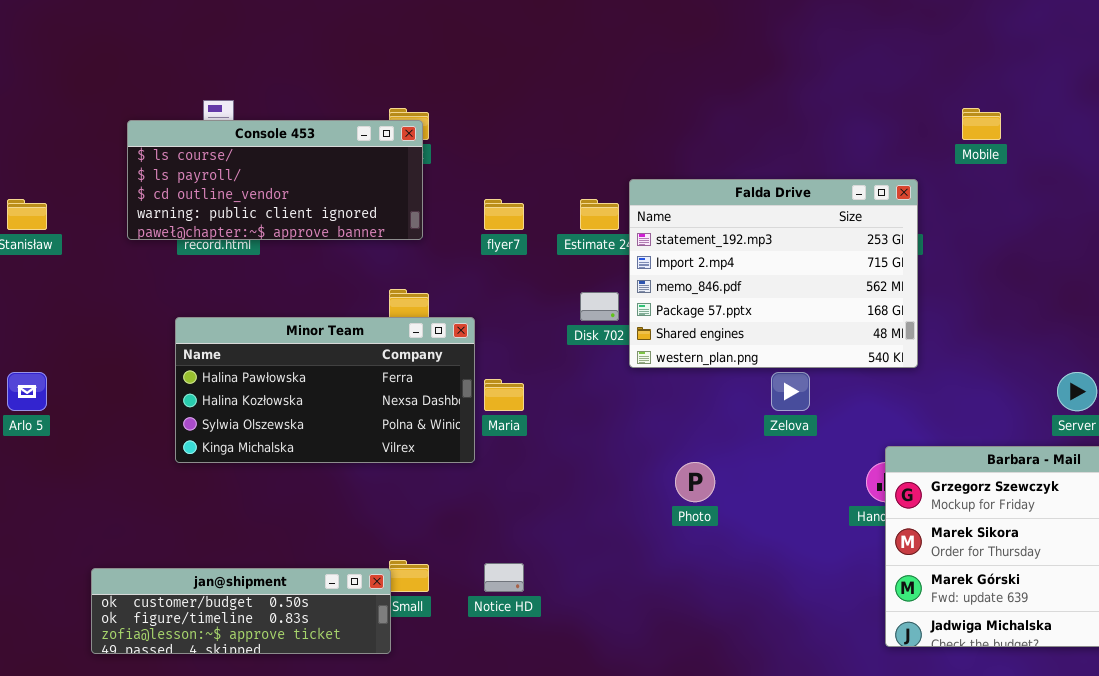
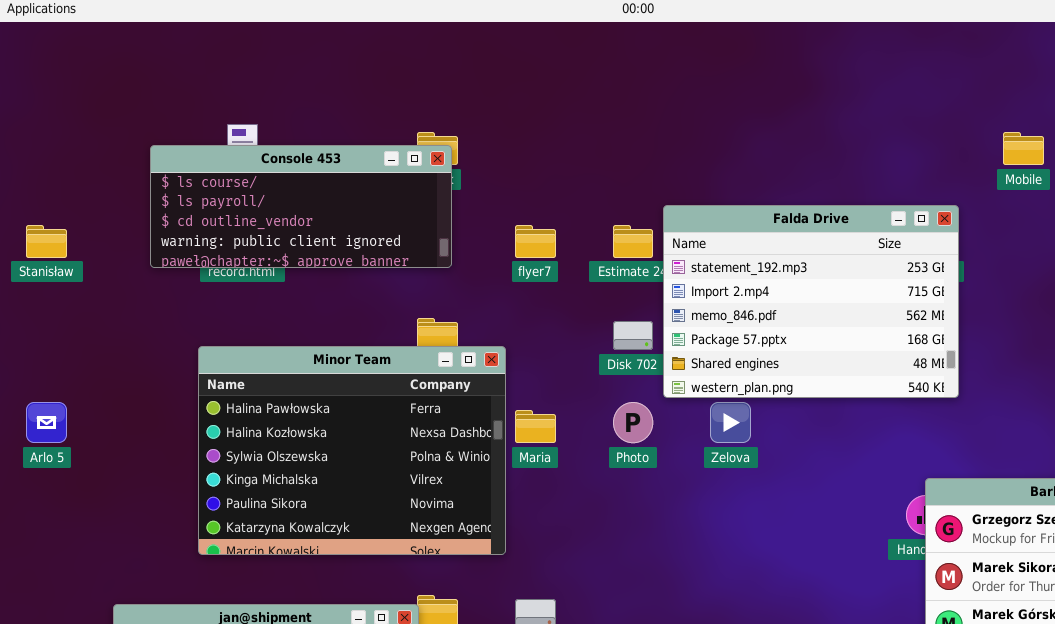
Minor Team: [175,317,475,463] -> [198,346,506,555], resized
Zelova: [771,372,810,411] -> [710,402,751,443], moved
Photo: [675,462,715,502] -> [613,402,653,443], moved

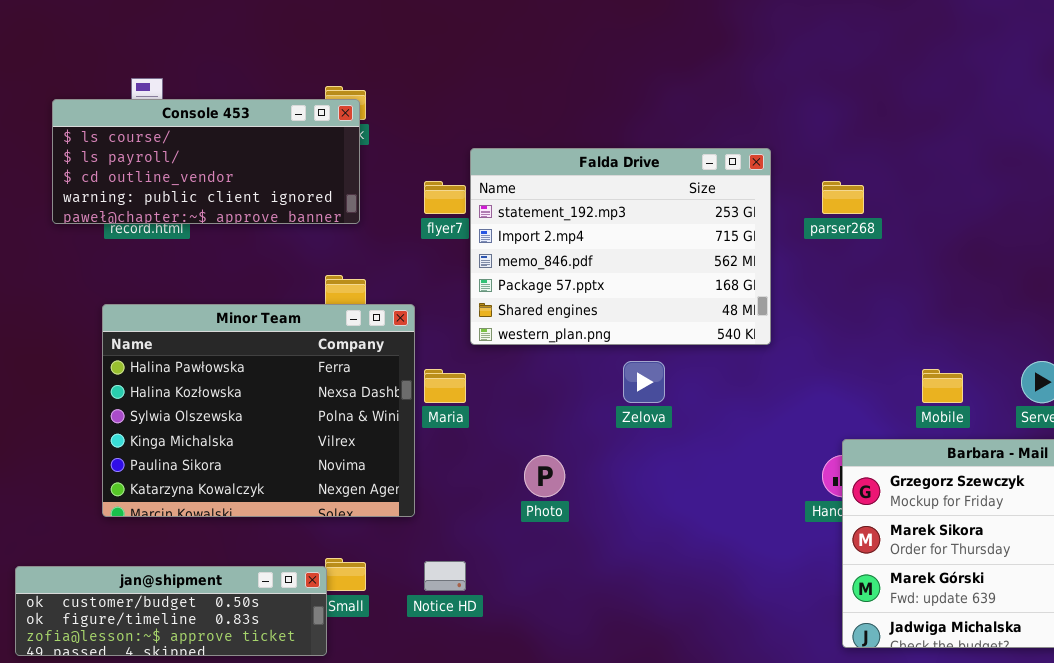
Mobile: [1003,132,1044,165] -> [922,369,963,403], moved
Falda Drive: [663,205,959,398] -> [470,148,771,345], moved
Photo: [613,402,653,443] -> [524,455,565,497], moved

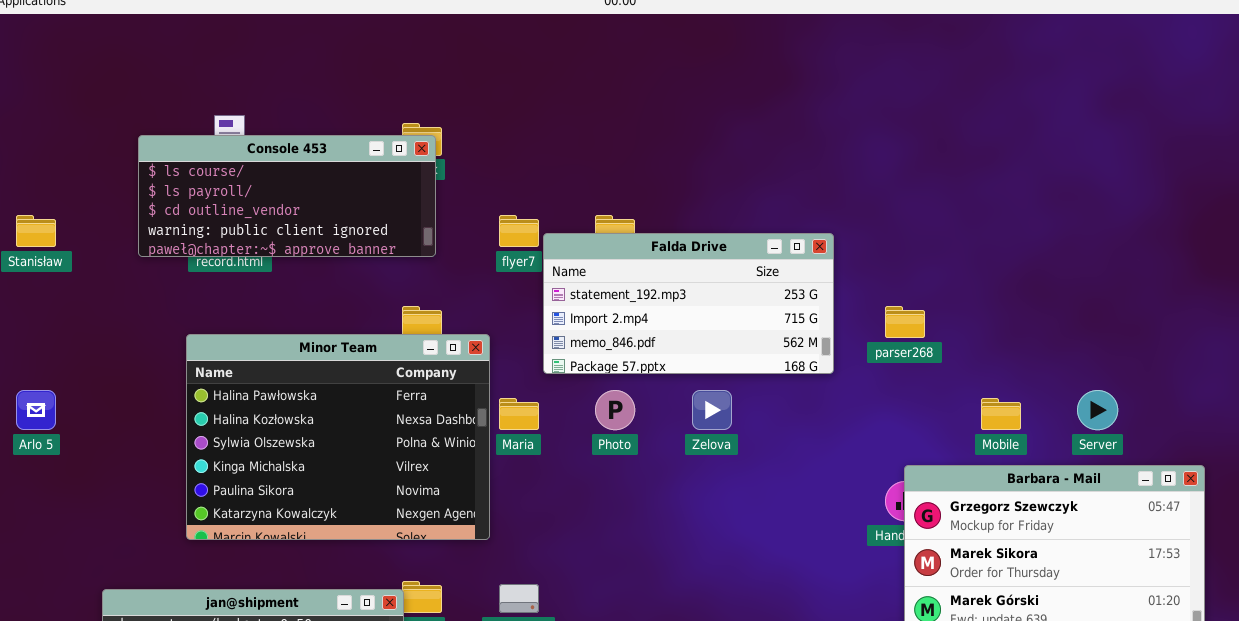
Falda Drive: [470,148,771,345] -> [543,233,834,374], resized
parser268: [822,181,864,214] -> [885,306,925,338], moved
Photo: [524,455,565,497] -> [595,390,635,430], moved

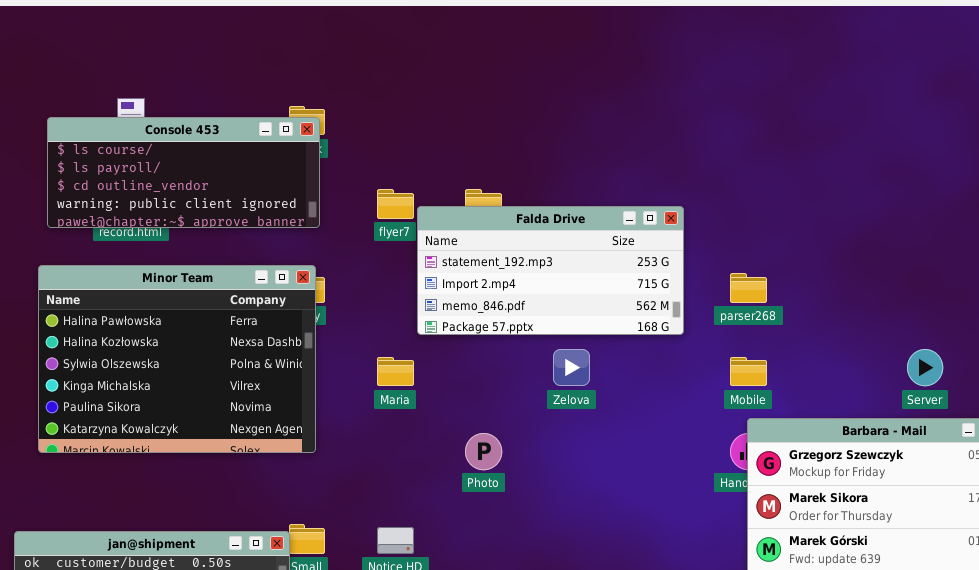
Minor Team: [186,334,490,540] -> [38,265,316,453], moved
Photo: [595,390,635,430] -> [465,433,502,470], moved
Mobile: [981,398,1021,430] -> [730,357,767,386], moved

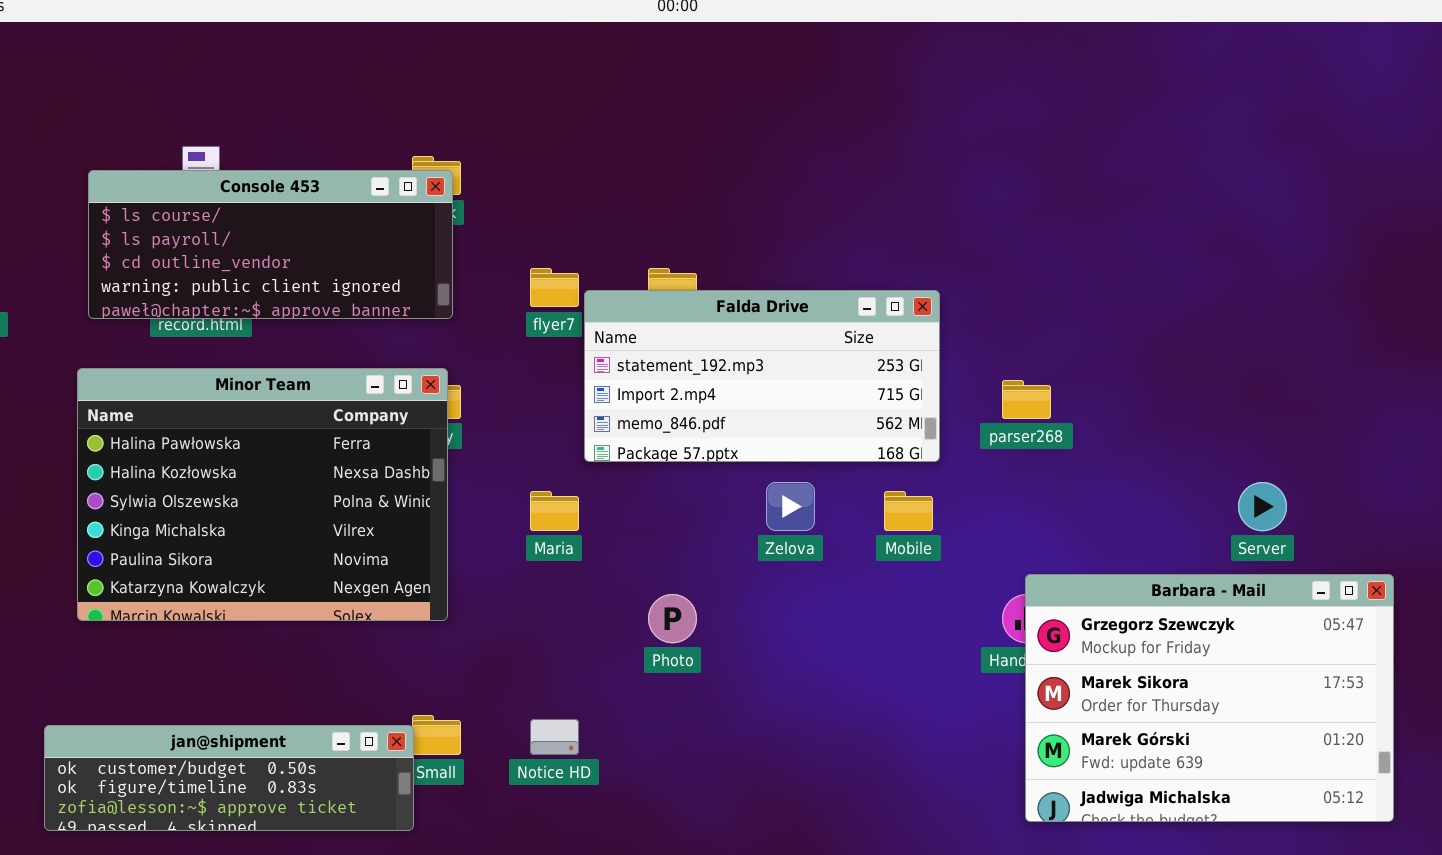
Mobile: [730,357,767,386] -> [884,491,933,531], moved

